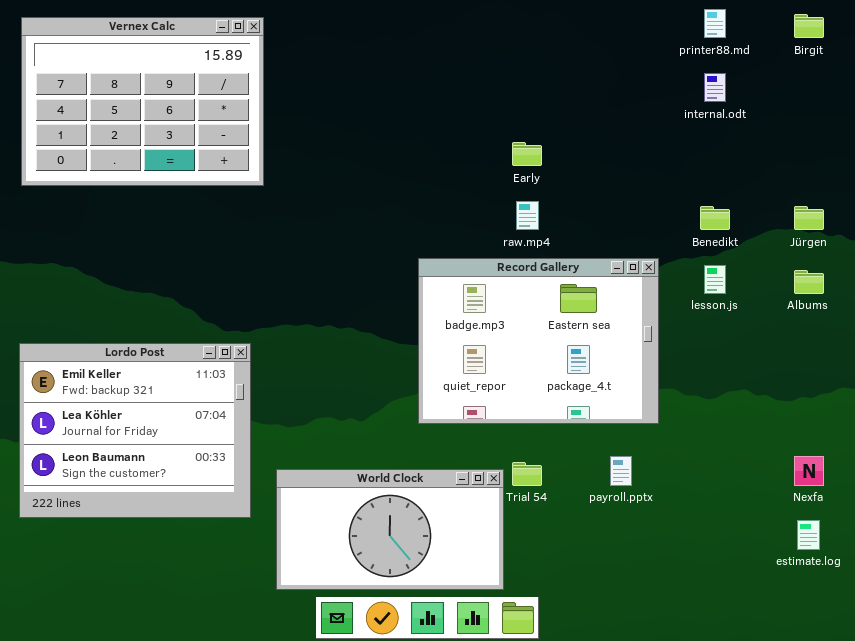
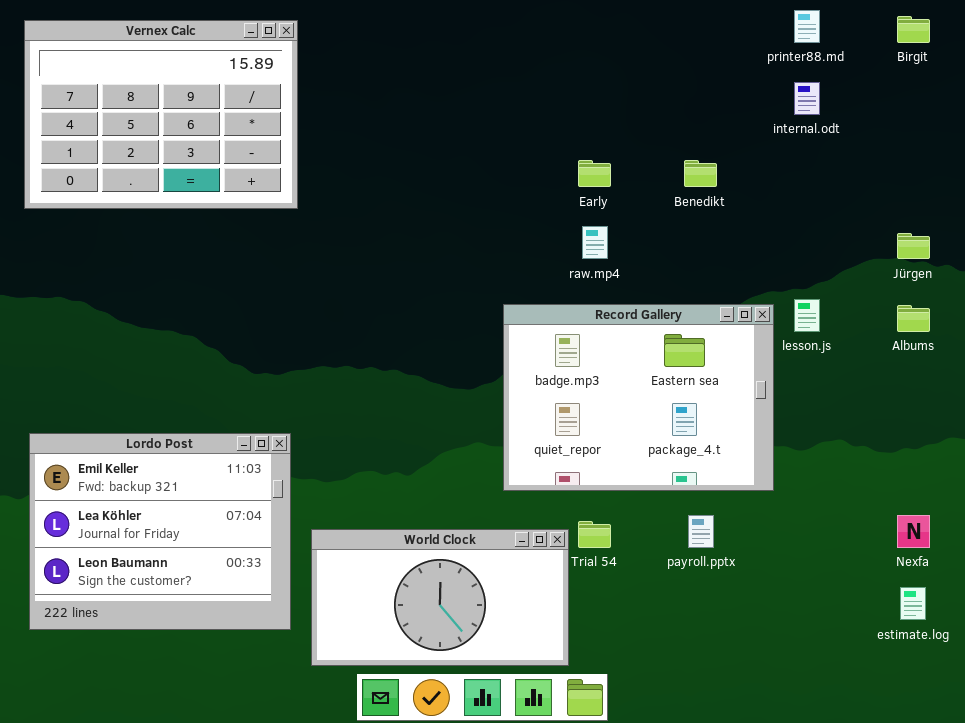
Benedikt: [700,206,730,230] -> [684,160,717,187], moved
Record Gallery: [418,258,659,424] -> [503,304,774,491], moved
Lordo Post: [19,343,251,518] -> [29,433,291,630], moved

